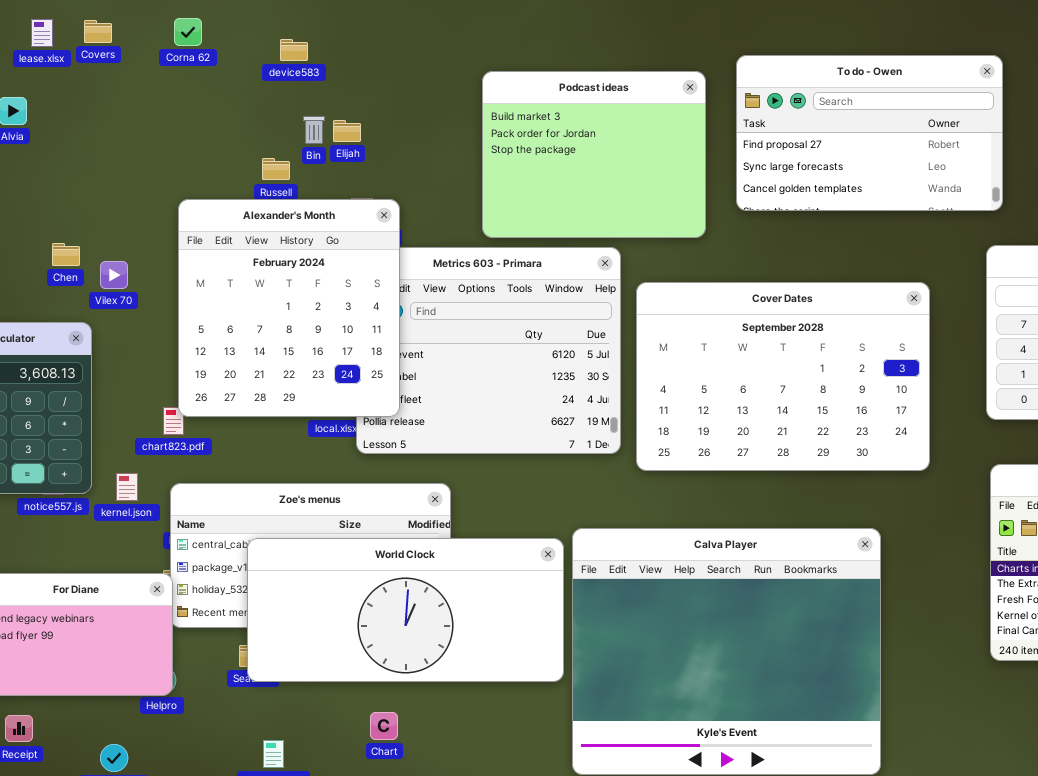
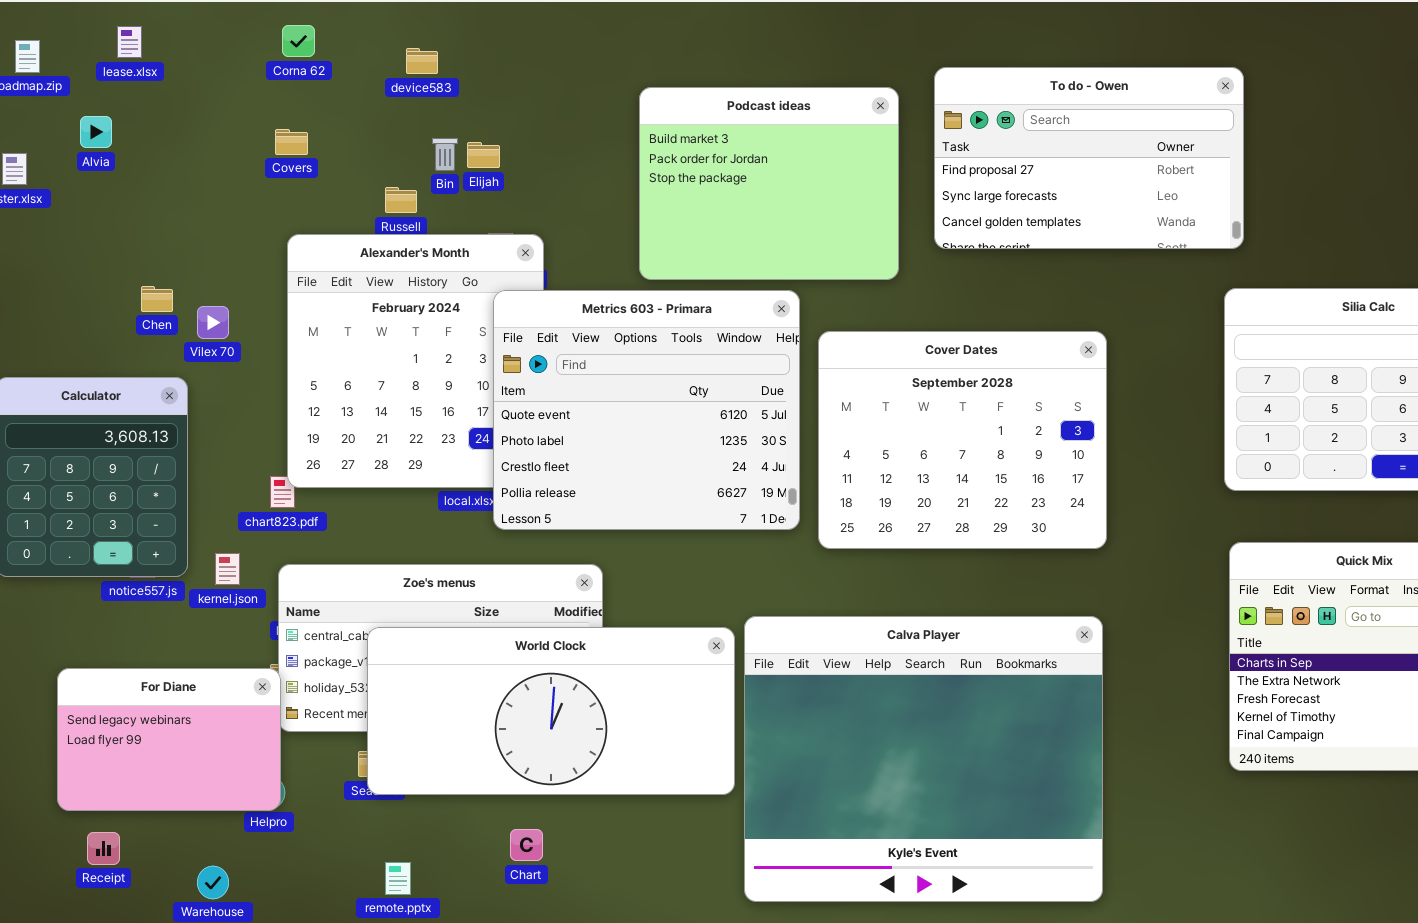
Covers: [84,20,112,43] -> [275,129,308,155], moved
Metrics 603 - Primara: [356,247,621,454] -> [493,290,800,530], raised
Cover Dates: [636,282,930,471] -> [818,331,1107,549], resized

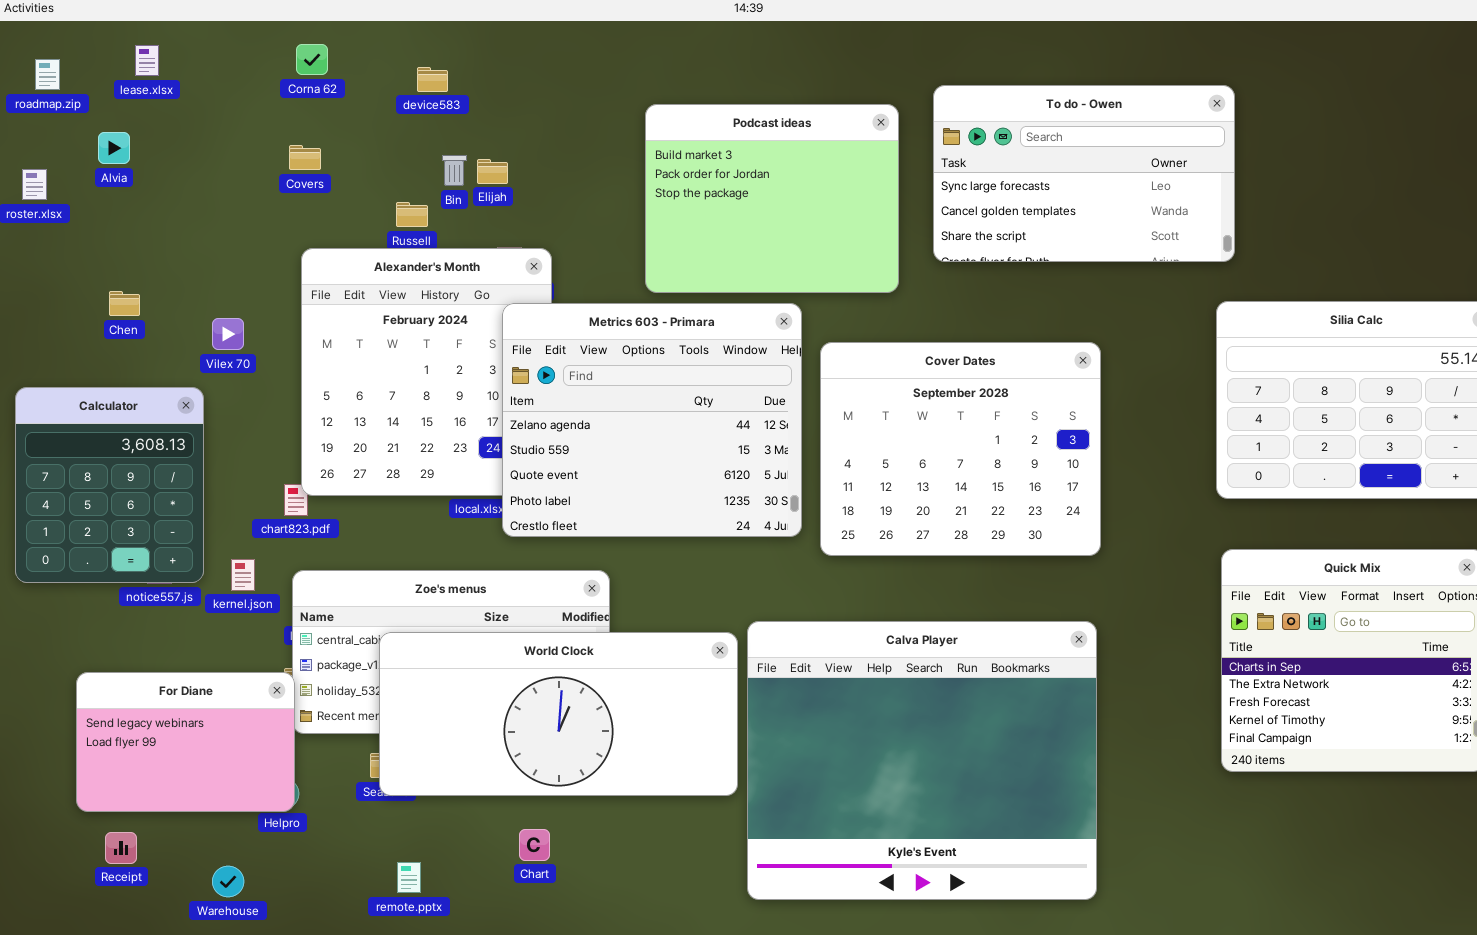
To do - Owen: [934,67,1244,249] -> [933,85,1235,262], scrolled down 1 row
Chen: [141,286,173,312] -> [109,291,140,316], moved
Metrics 603 - Primara: [493,290,800,530] -> [502,303,802,537], scrolled up 2 rows

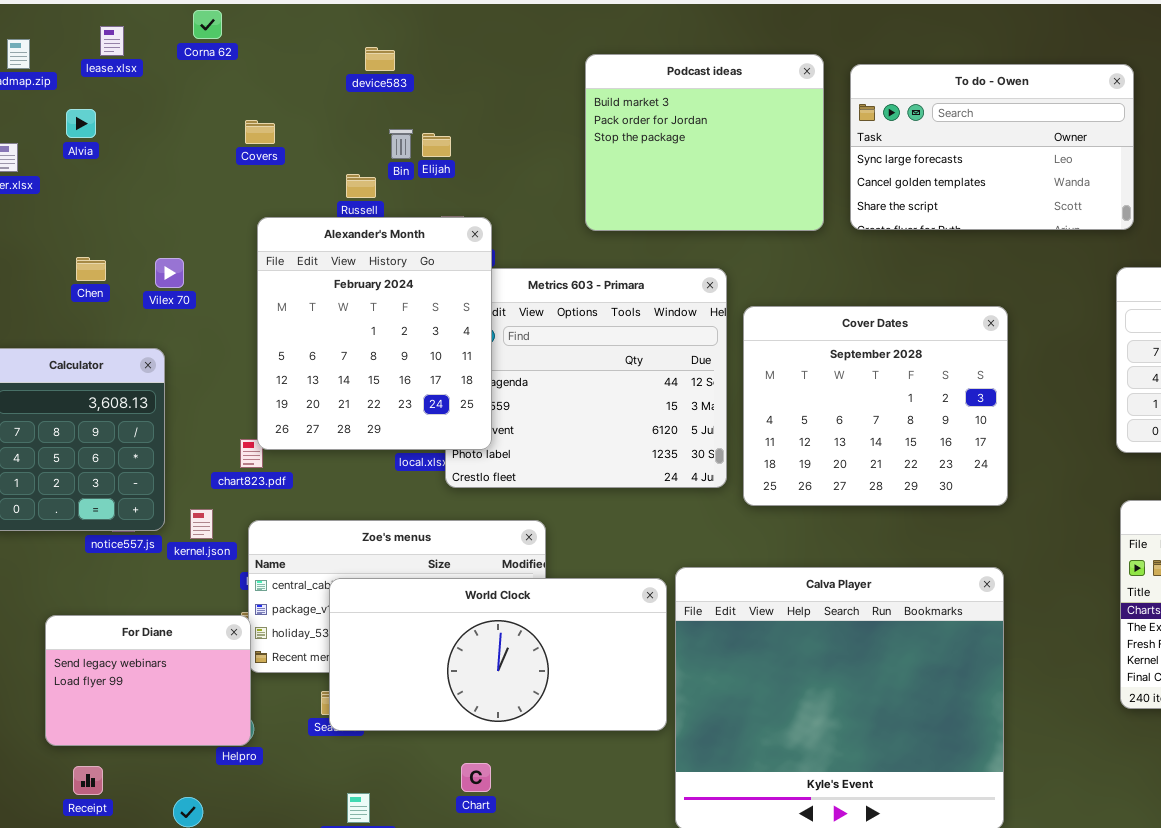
Corna 62: [296,44,328,75] -> [193,10,222,39], moved
Podcast ideas: [645,104,899,293] -> [585,54,824,231], moved
Alexander's Month: [301,248,552,496] -> [257,217,492,450], raised
Vilex 70: [212,318,244,350] -> [155,258,184,288], moved

